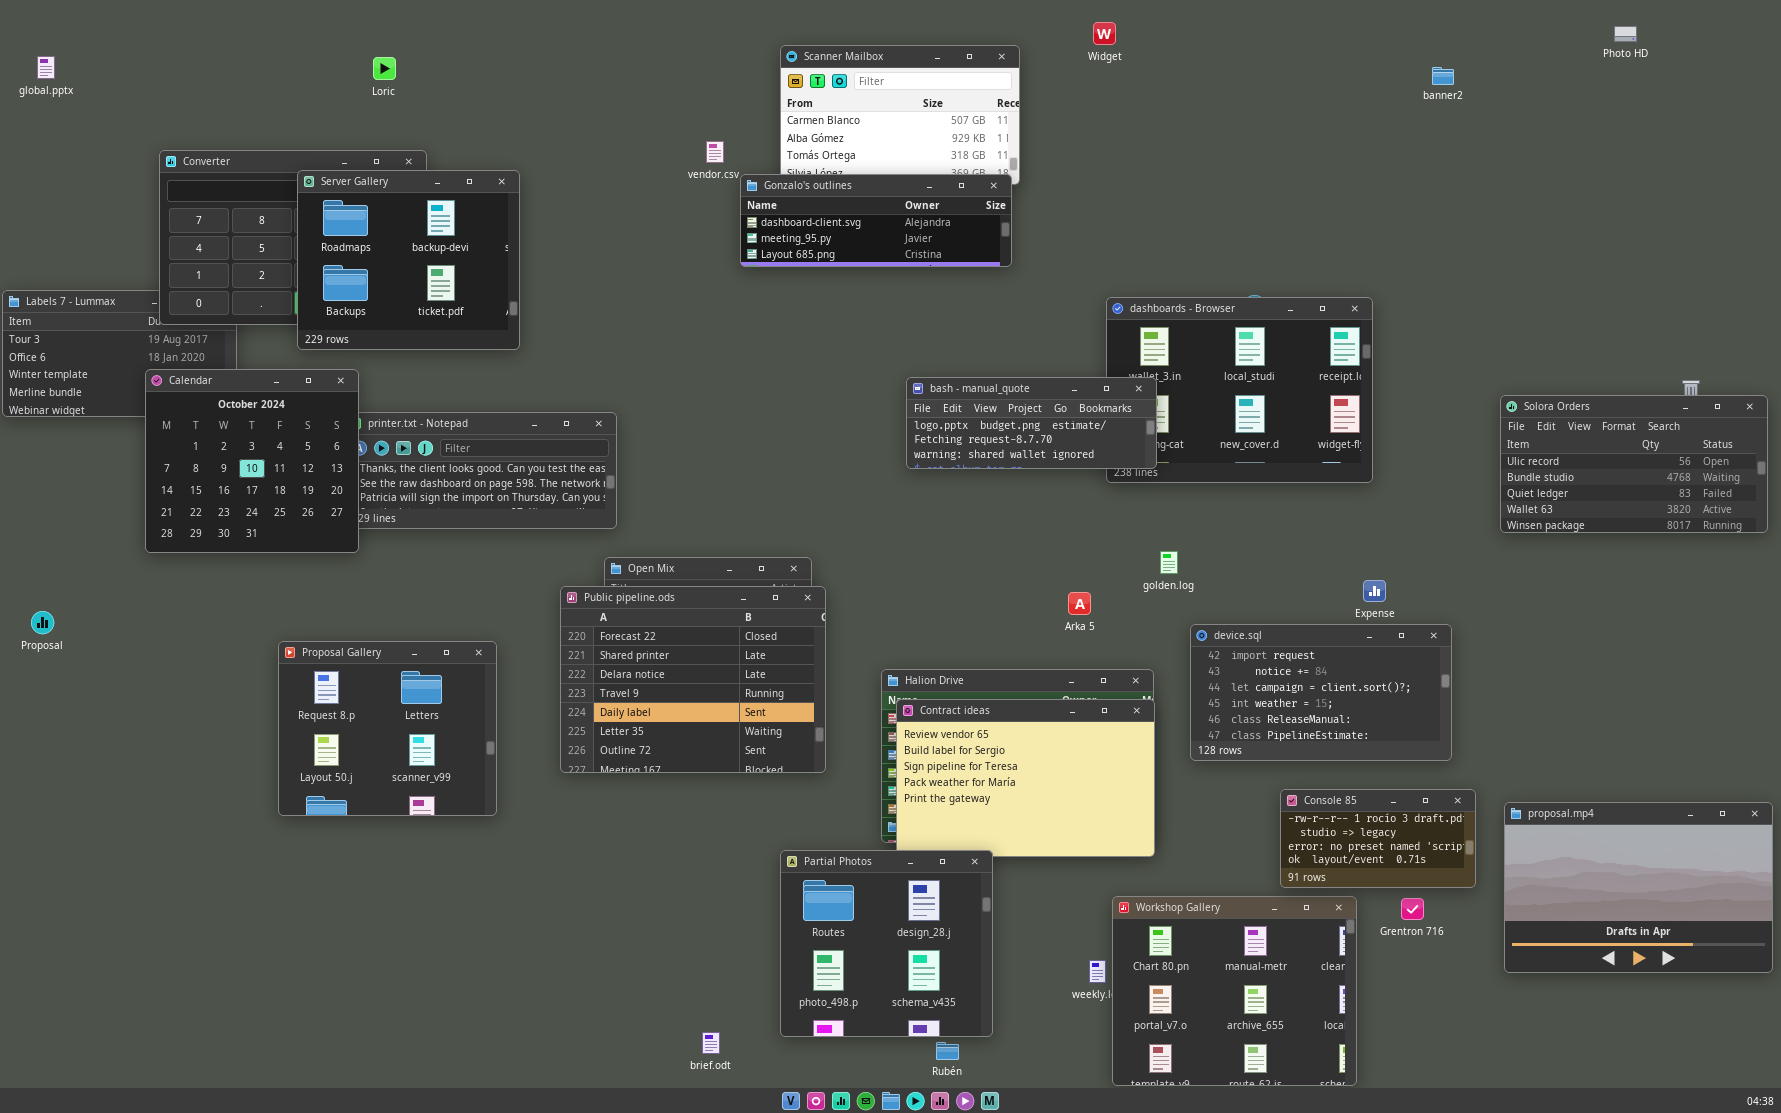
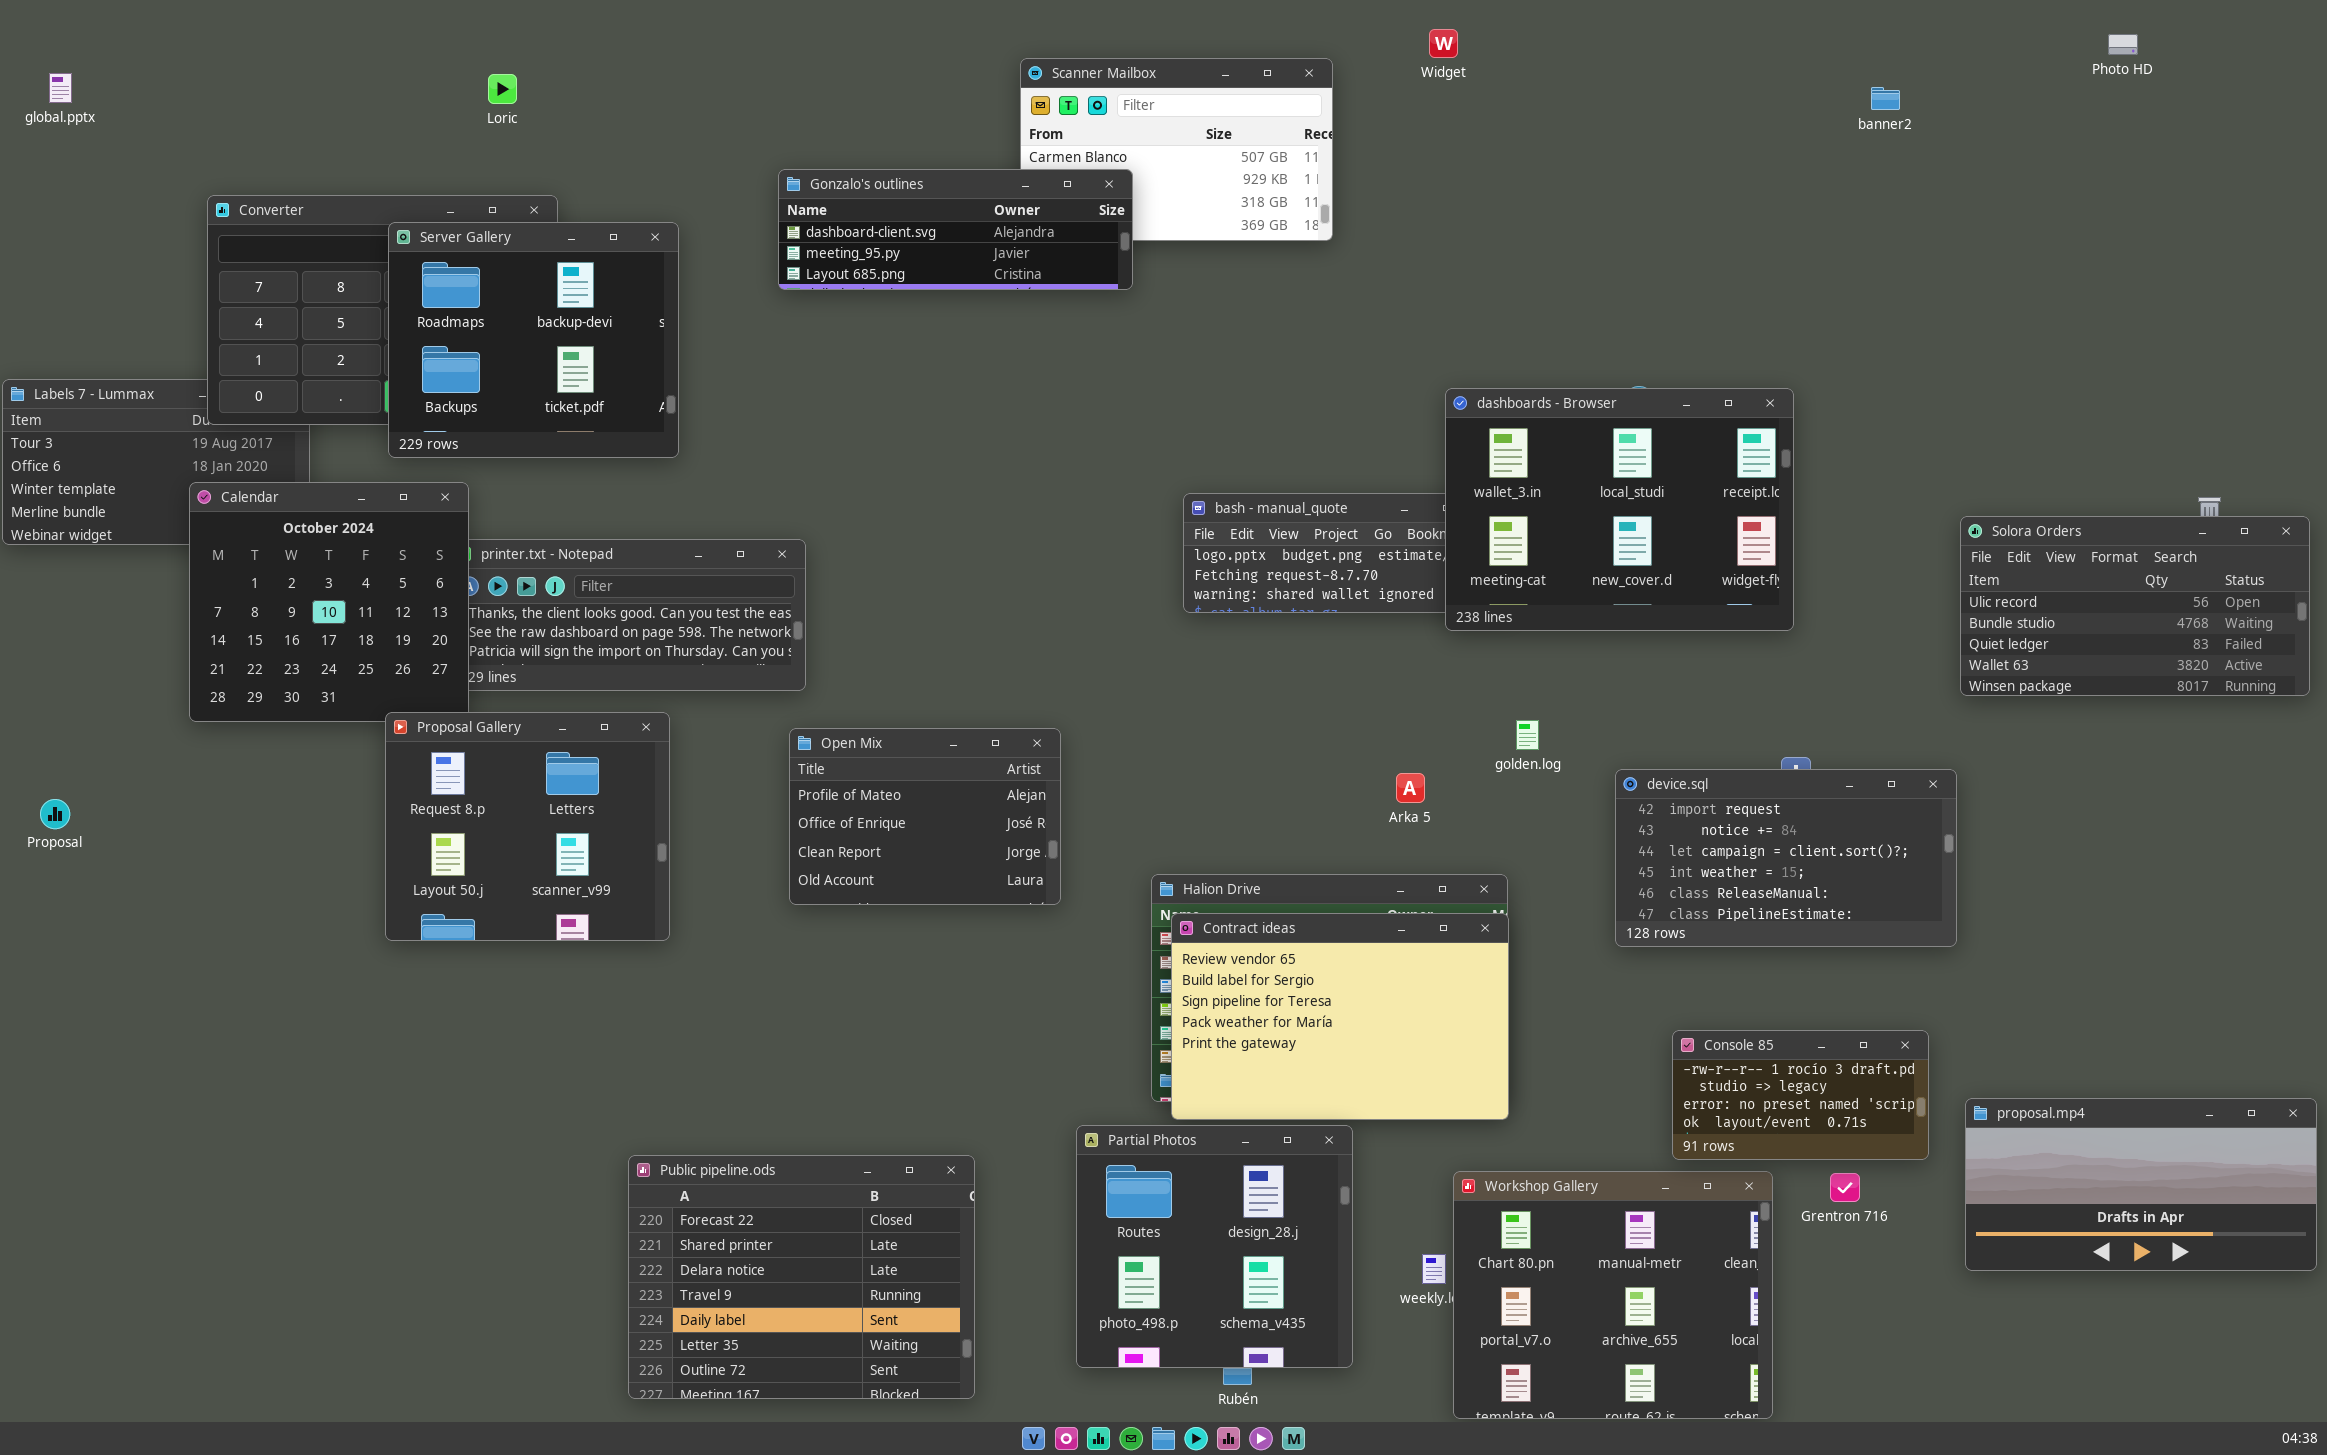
Gonzalo's outlines: [740,174,1012,267] -> [778,169,1133,290], moved
dashboards - Browser: [1106,297,1373,483] -> [1445,388,1794,631], raised
Public pipeline.ods: [560,586,826,773] -> [628,1155,975,1399], moved
device.sql: [1190,624,1452,761] -> [1615,769,1957,947], moved
Proposal Gallery: [278,641,497,816] -> [385,712,670,941], moved
proposal.mp4: [1504,802,1773,973] -> [1965,1098,2317,1271], resized
Partial Photos: [780,850,993,1037] -> [1076,1125,1353,1368], moved

